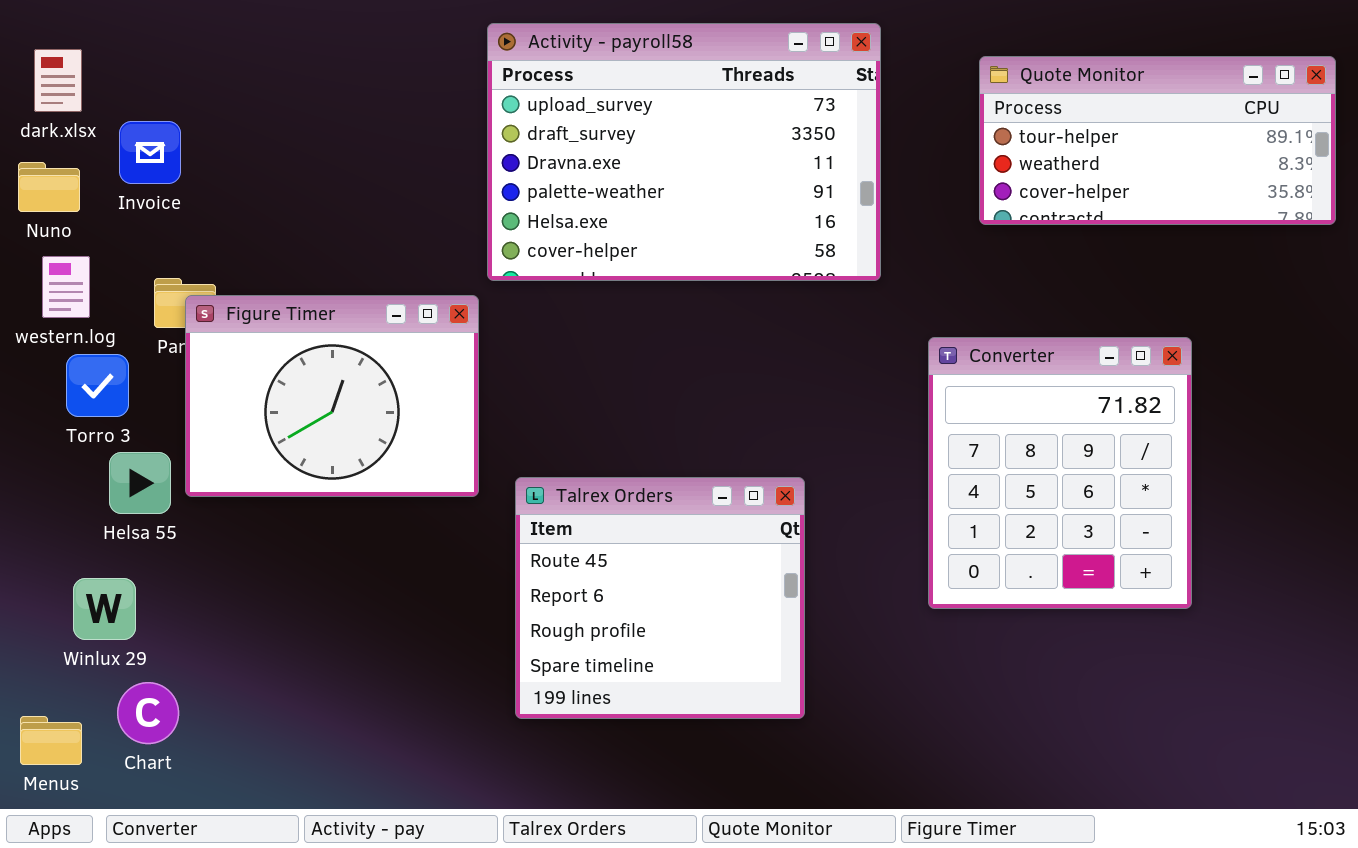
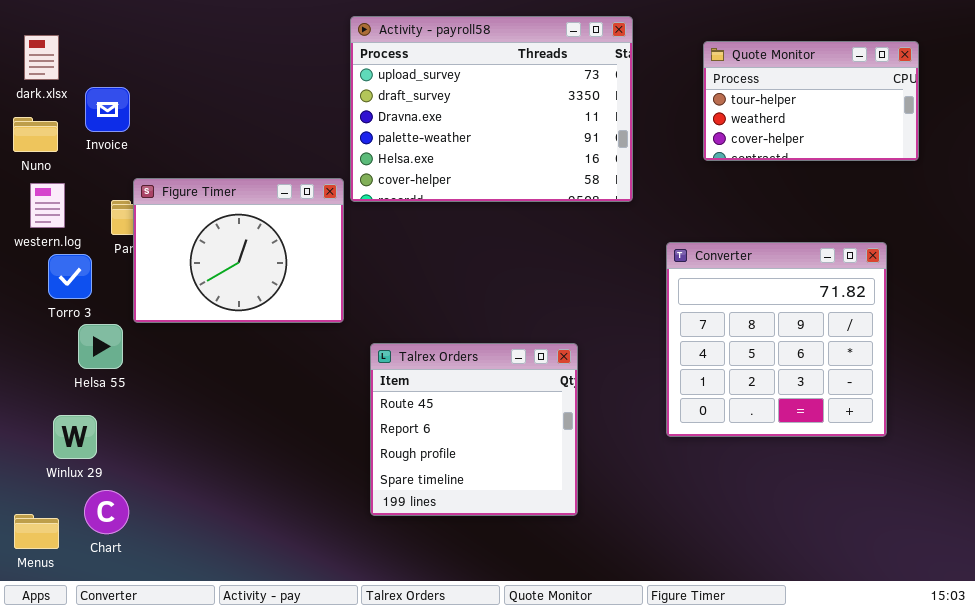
Quote Monitor: [979,56,1336,225] -> [703,41,919,161], resized
Figure Timer: [185,295,479,497] -> [133,178,344,323], moved
Converter: [928,337,1192,609] -> [666,242,887,437], resized

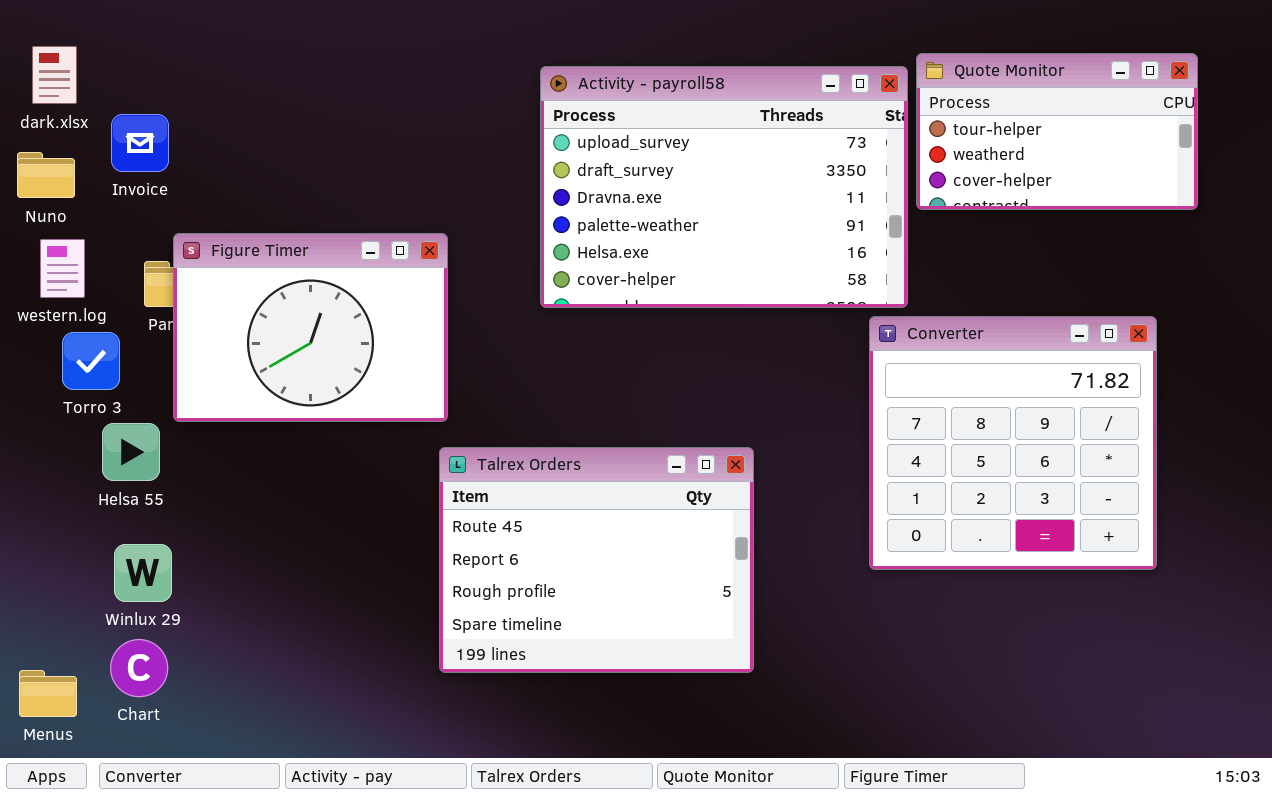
Activity - payroll58: [350,16,633,202] -> [540,66,908,308], moved
Talrex Orders: [370,343,578,516] -> [439,447,754,673], resized
Winlux 29: [53,415,97,459] -> [114,544,172,602], moved

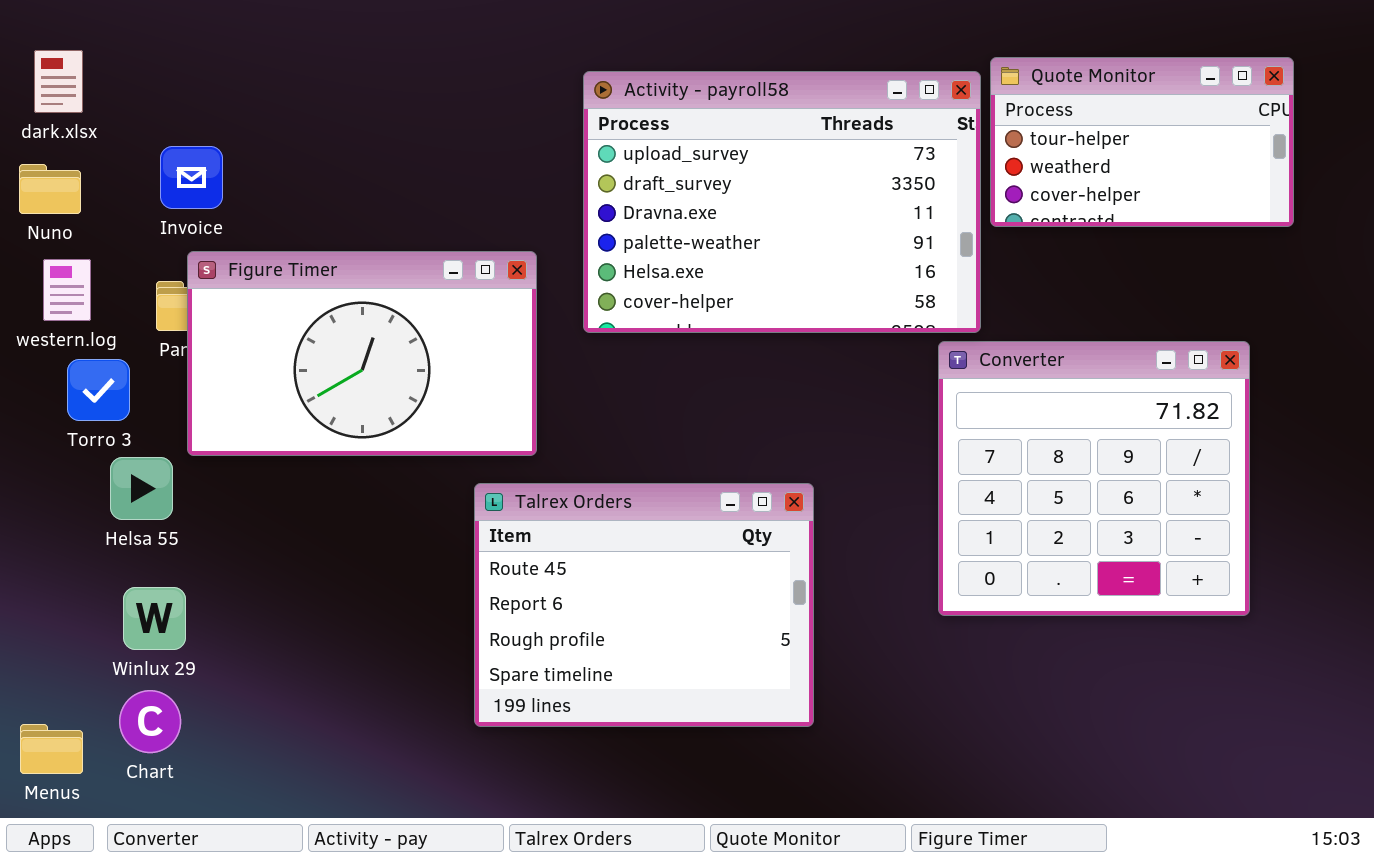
Invoice: [111,114,169,172] -> [160,146,223,209], moved
Figure Timer: [173,233,448,422] -> [187,251,537,456], resized

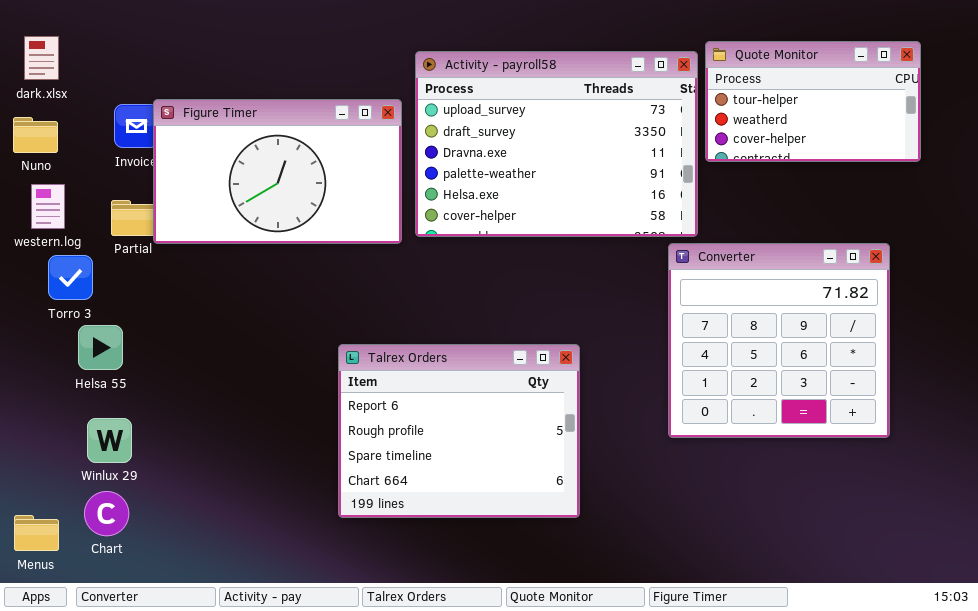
Figure Timer: [187,251,537,456] -> [153,99,402,244], moved
Talrex Orders: [474,483,814,727] -> [338,344,580,518], scrolled down 1 row

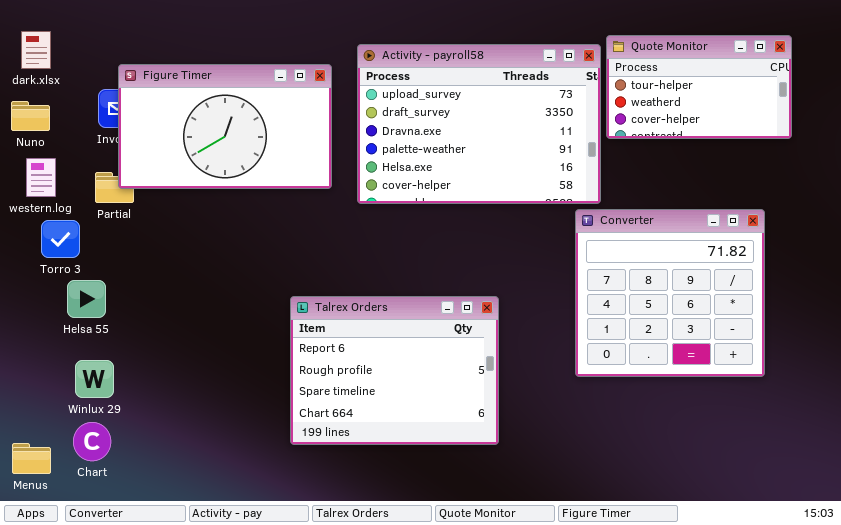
Figure Timer: [153,99,402,244] -> [118,64,332,189], moved

